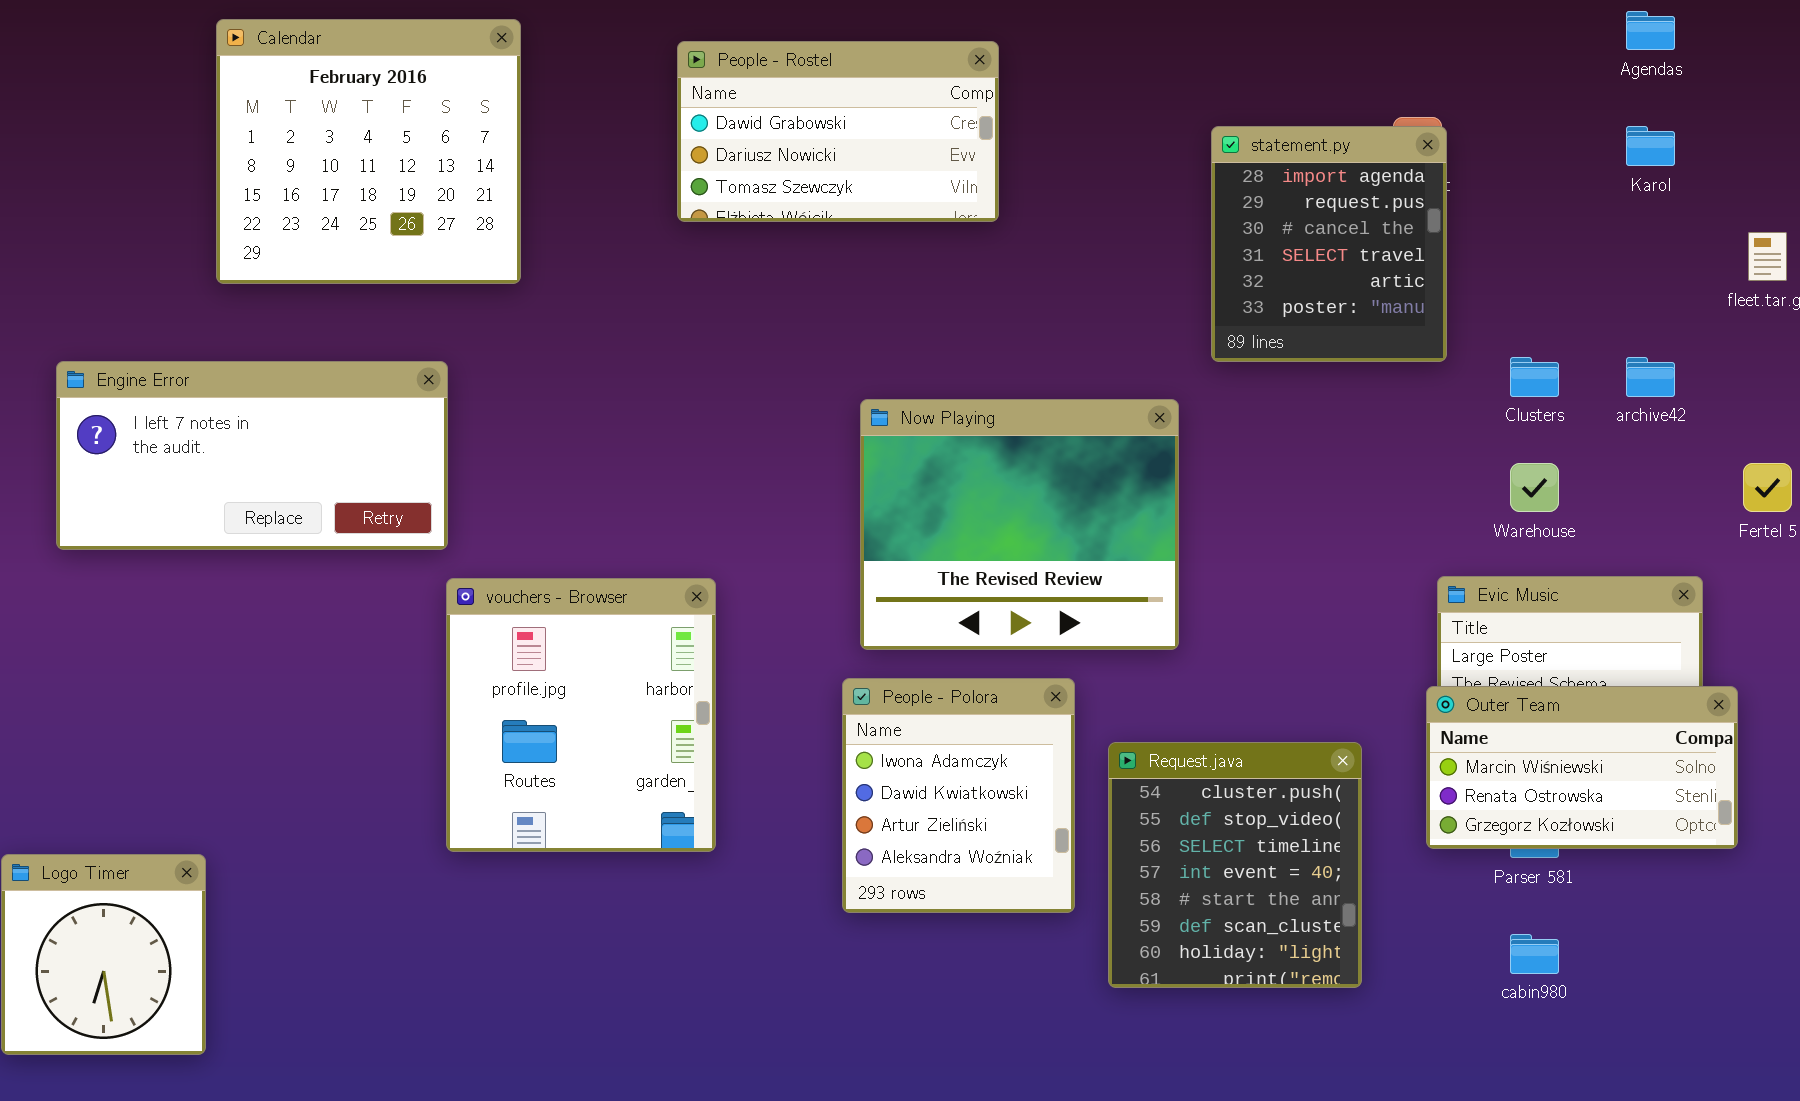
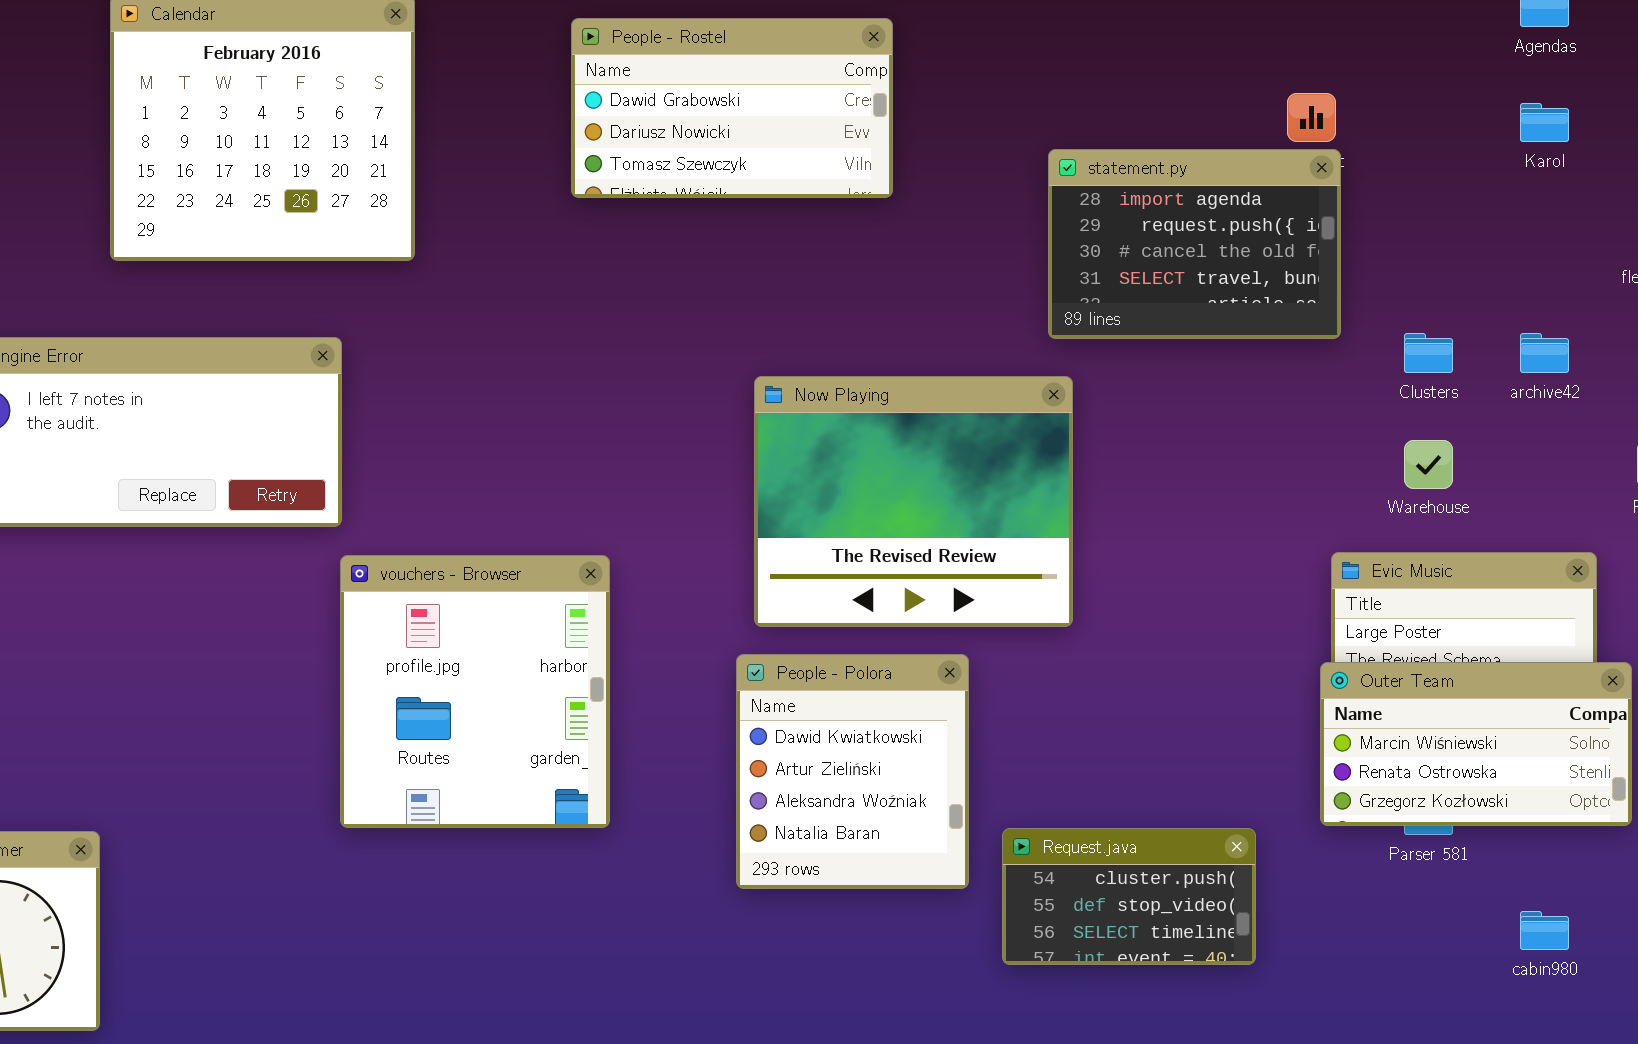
statement.py: [1211,126,1447,362] -> [1048,149,1341,339], resized
People - Polora: [842,678,1075,913] -> [736,654,969,889], scrolled down 1 row
Request.java: [1108,742,1362,988] -> [1002,828,1256,965], resized
cabin980: [1510,934,1559,974] -> [1520,911,1569,950], moved

